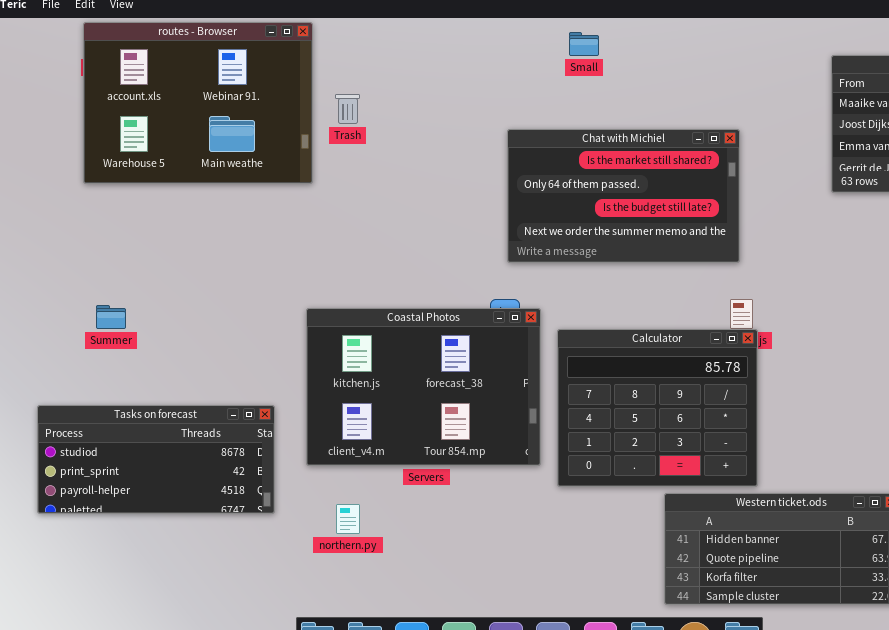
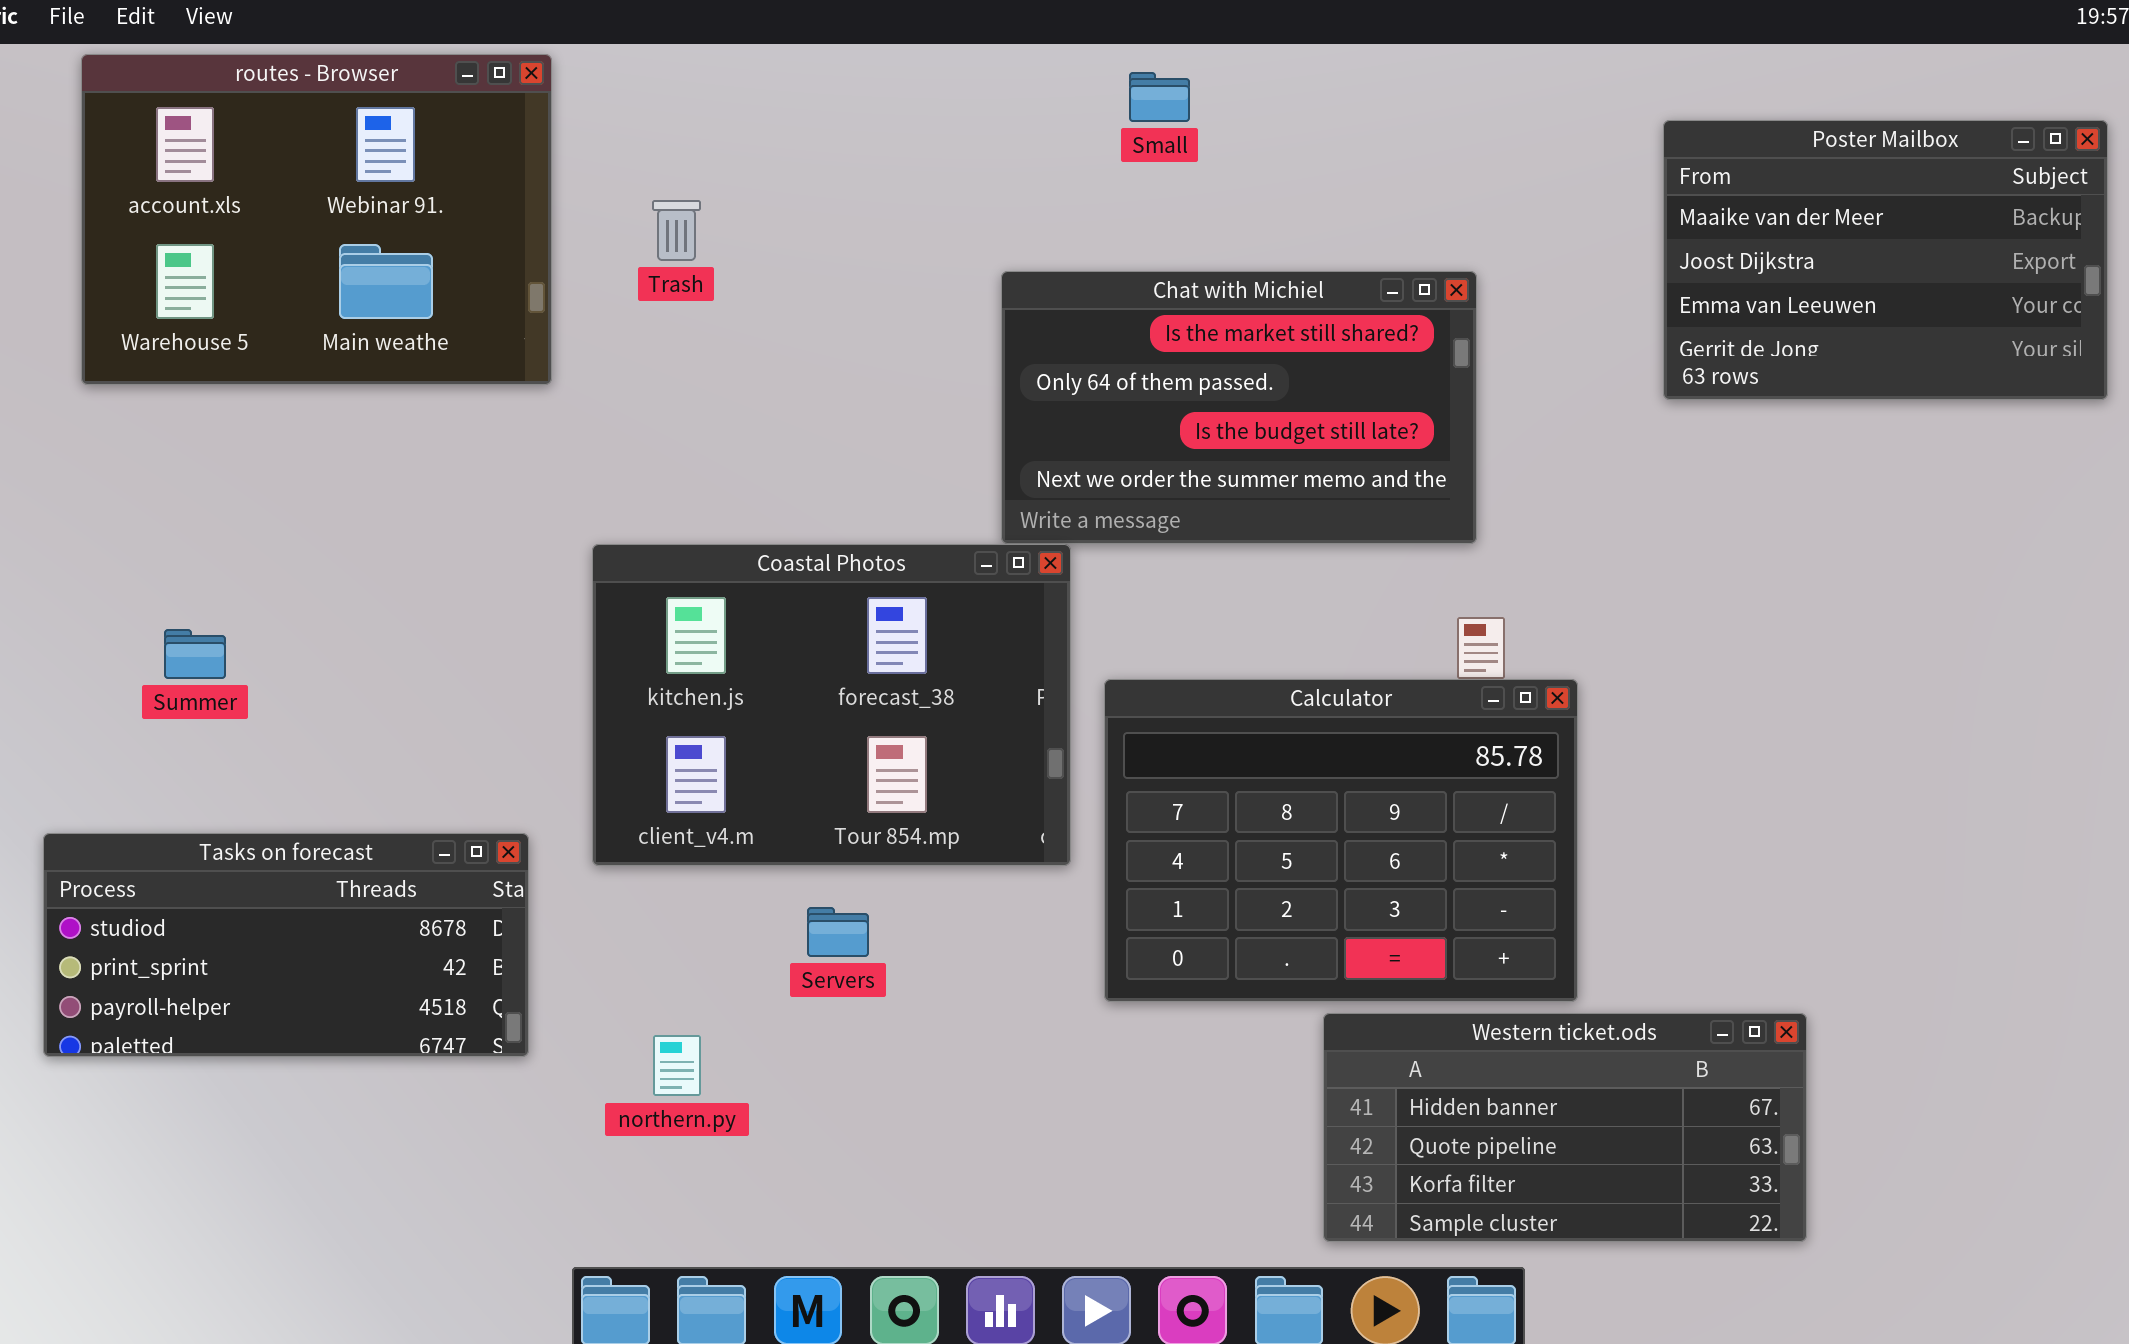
routes - Browser: [83,22,313,184] -> [81,54,552,385], moved
Coastal Photos: [306,308,541,466] -> [592,544,1071,866], moved
Calculator: [557,329,758,487] -> [1104,679,1578,1002], resized

